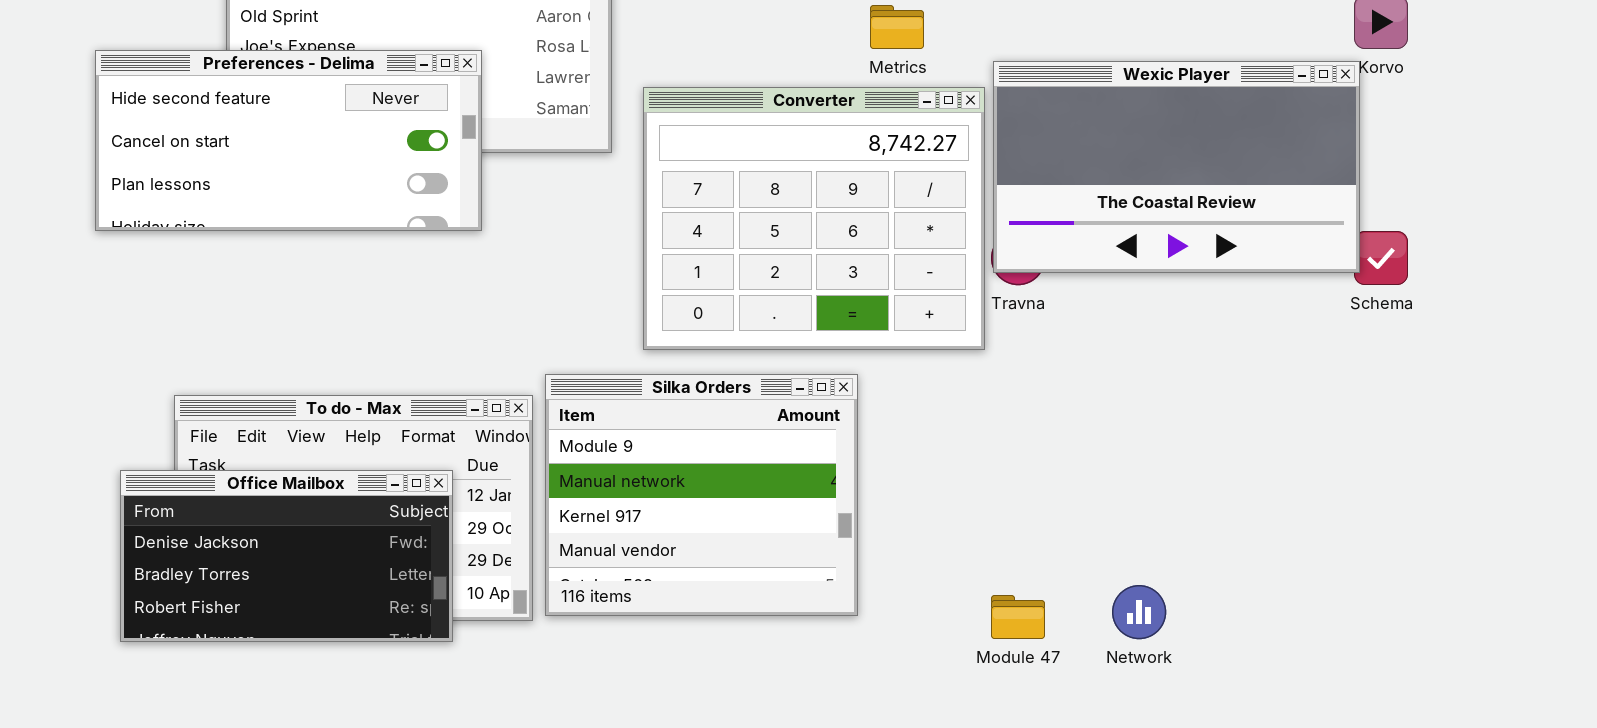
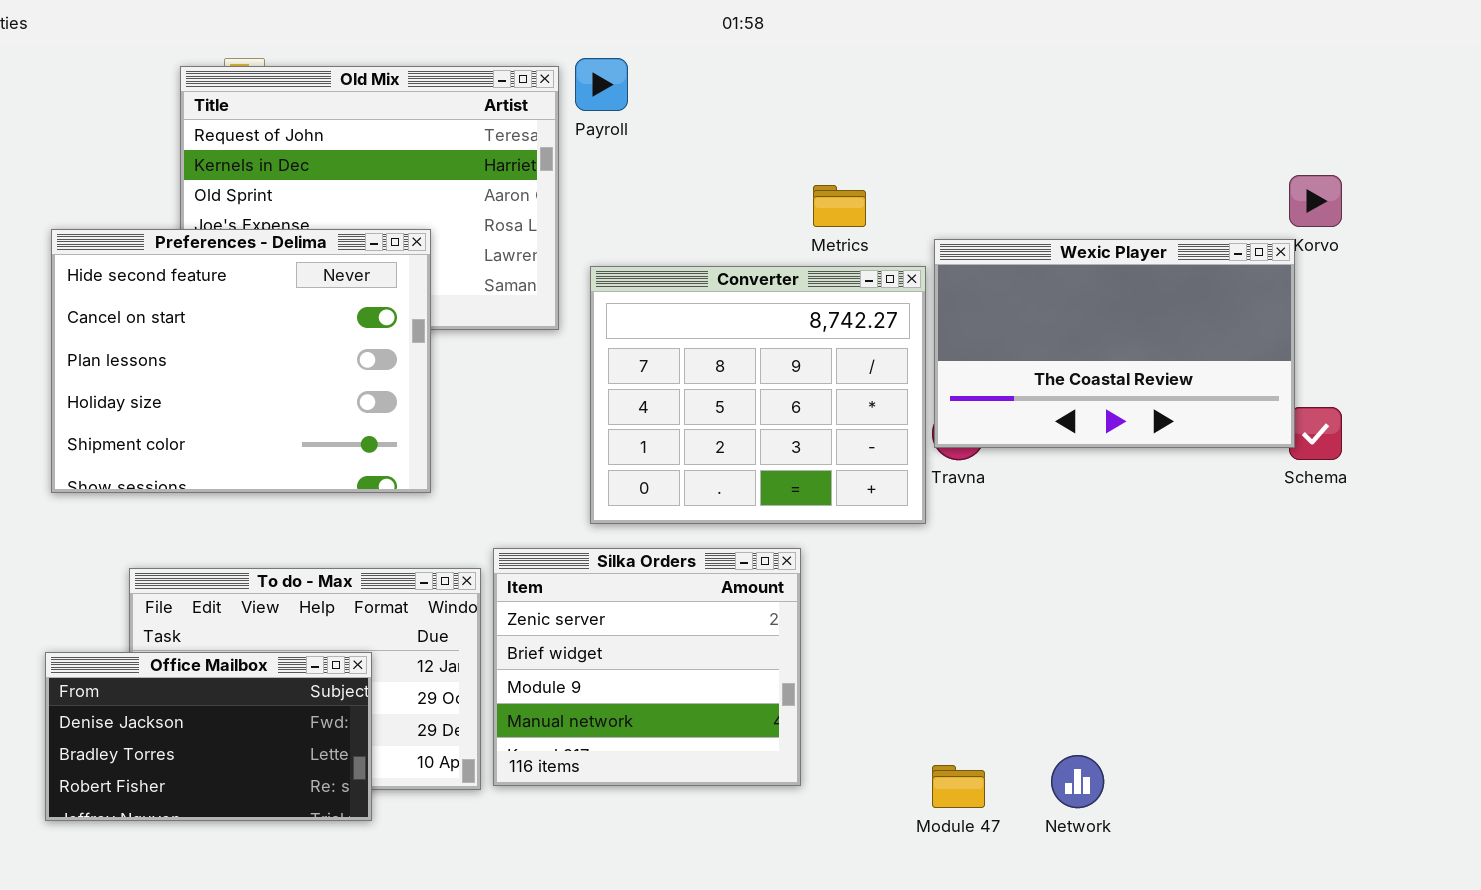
Preferences - Delima: [95,50,482,231] -> [51,229,431,493], resized
Silka Orders: [545,374,858,616] -> [493,548,801,786], scrolled up 2 rows
Office Mailbox: [120,470,453,642] -> [45,652,372,821], moved

